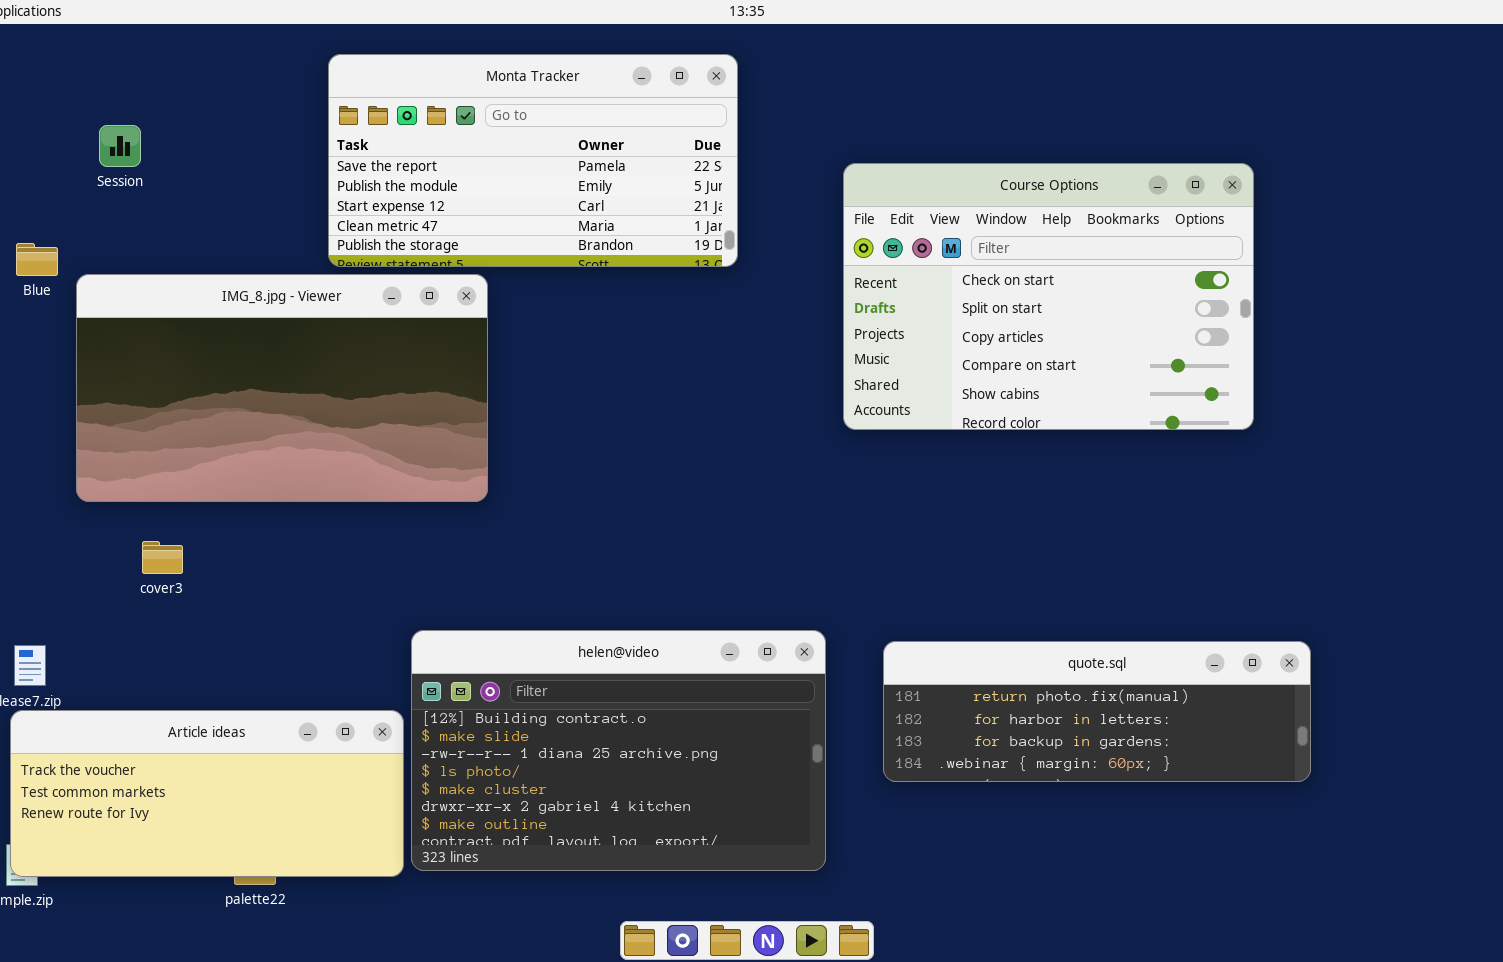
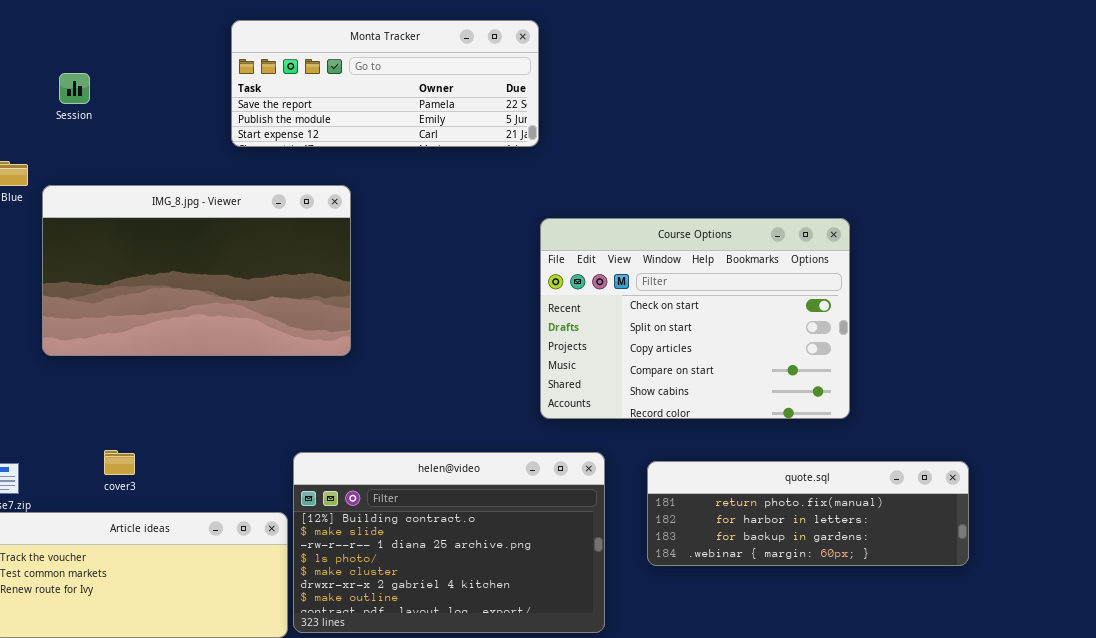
Monta Tracker: [328,54,738,267] -> [231,20,539,147], resized
Course Options: [843,163,1254,430] -> [540,218,850,419], moved
cover3: [142,541,183,574] -> [104,450,135,475], moved

